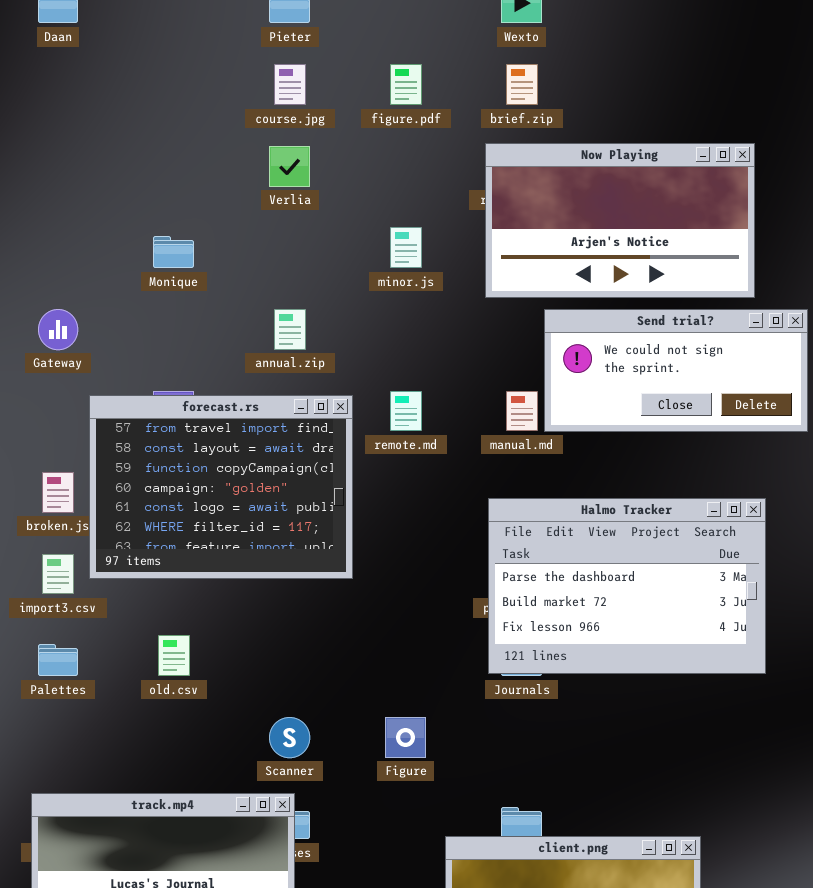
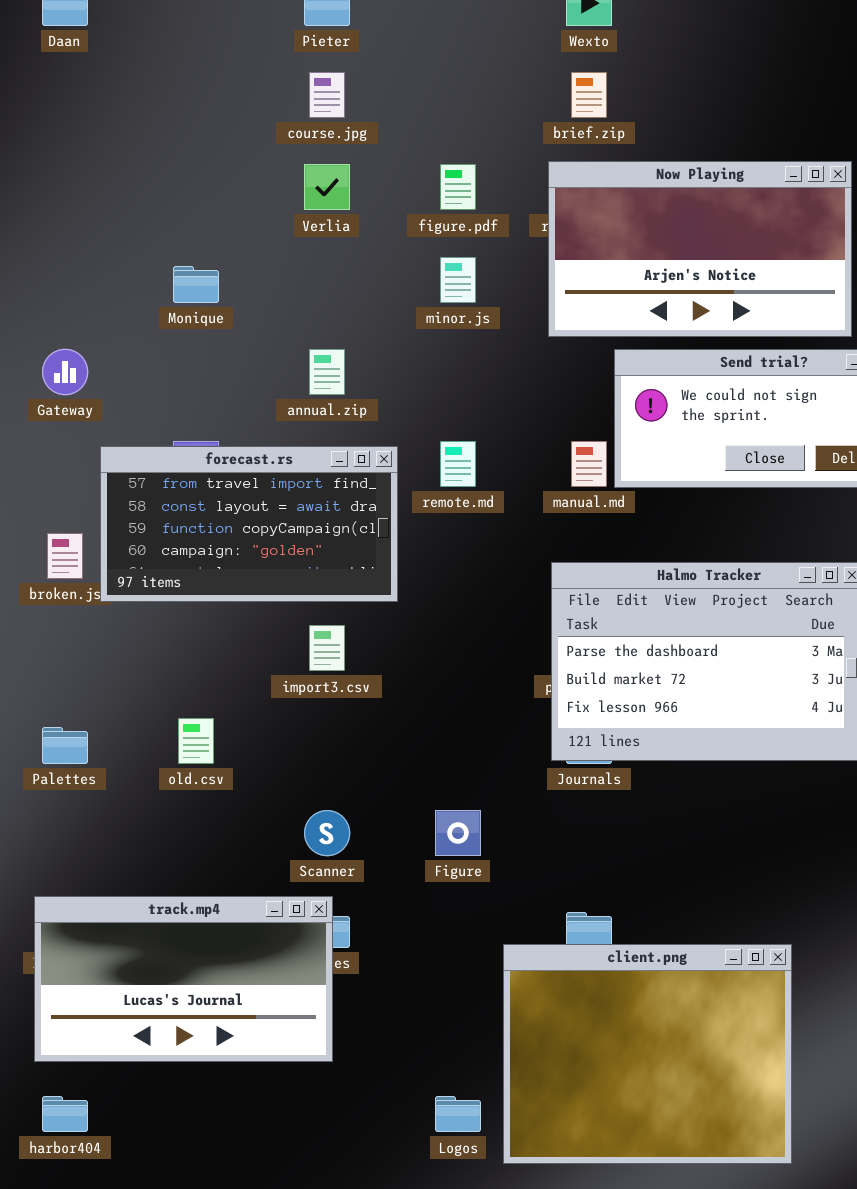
figure.pdf: [390,64,422,105] -> [440,164,476,210], moved
forecast.rs: [89,395,353,579] -> [100,446,398,602], resized
import3.csv: [42,554,74,594] -> [309,625,345,671], moved

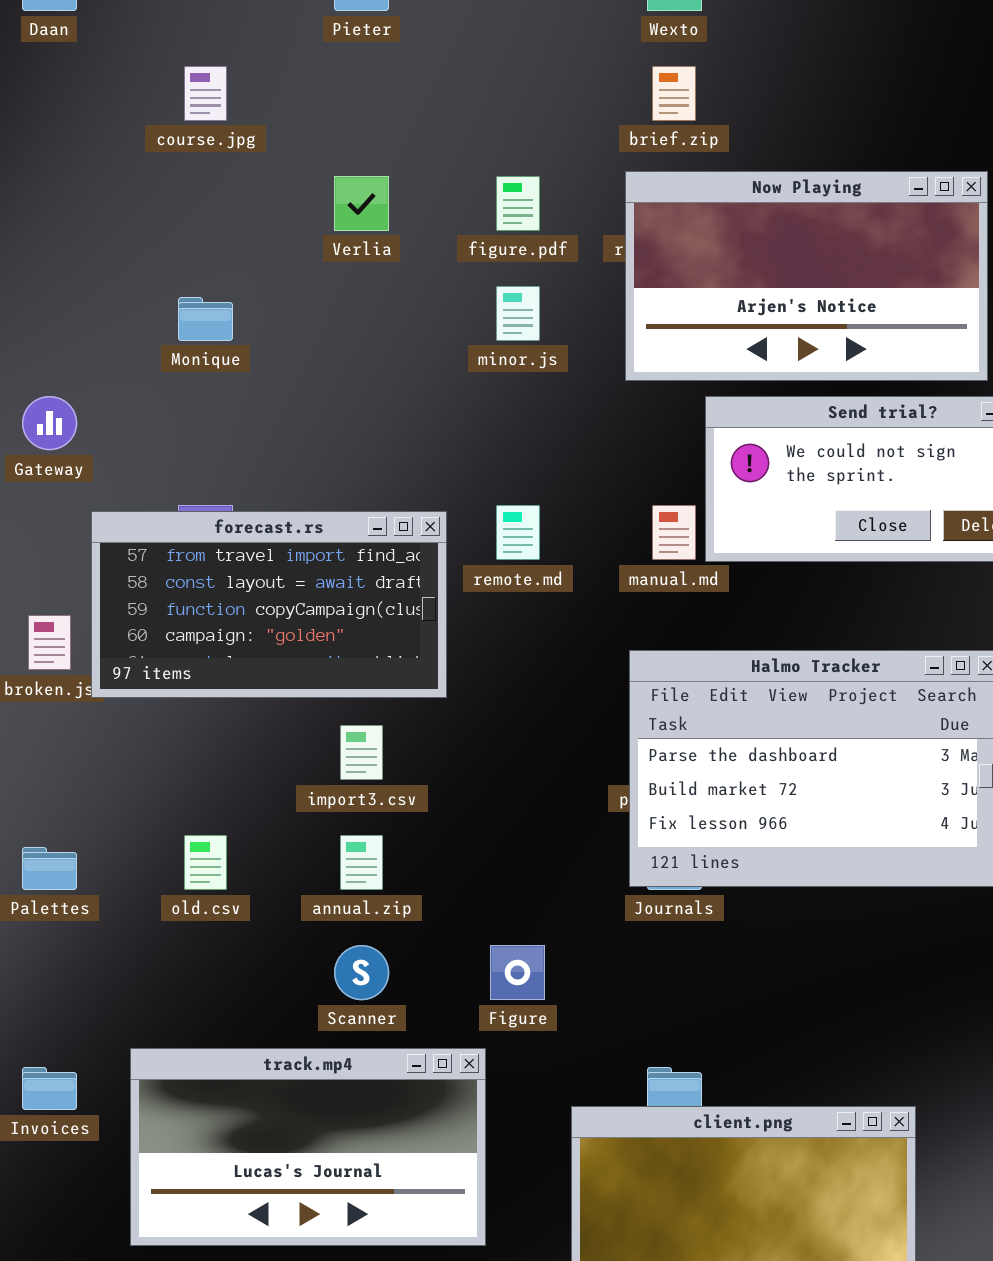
course.jpg: [309,72,345,118] -> [184,66,227,121], moved
annual.zip: [309,349,345,395] -> [340,835,383,890], moved
track.mp4: [34,896,333,1062] -> [130,1048,486,1246], moved

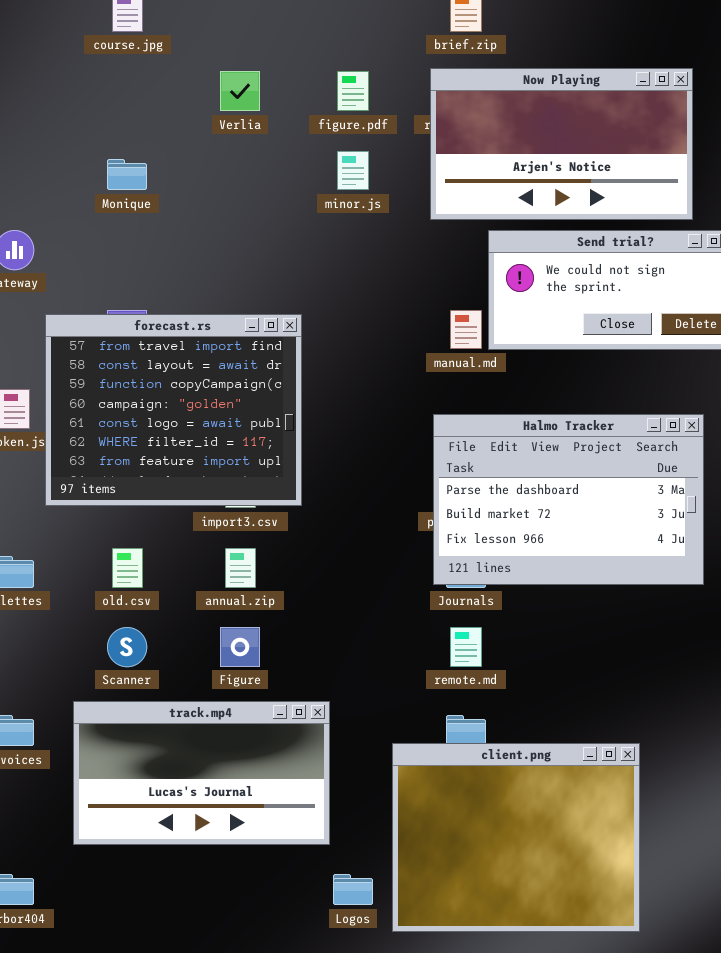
remote.md: [496,505,540,560] -> [450,627,482,667], moved
forecast.rs: [91,511,447,698] -> [45,314,302,506], resized
Scanner: [334,945,389,1000] -> [107,627,147,667], moved
Figure: [490,945,545,1000] -> [220,627,260,667], moved

